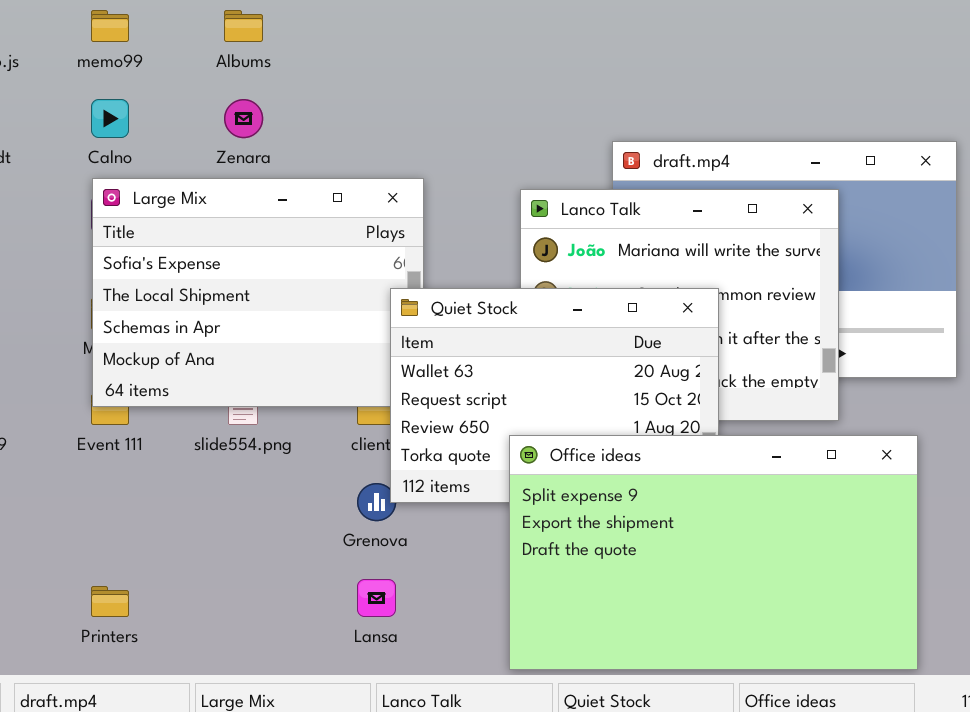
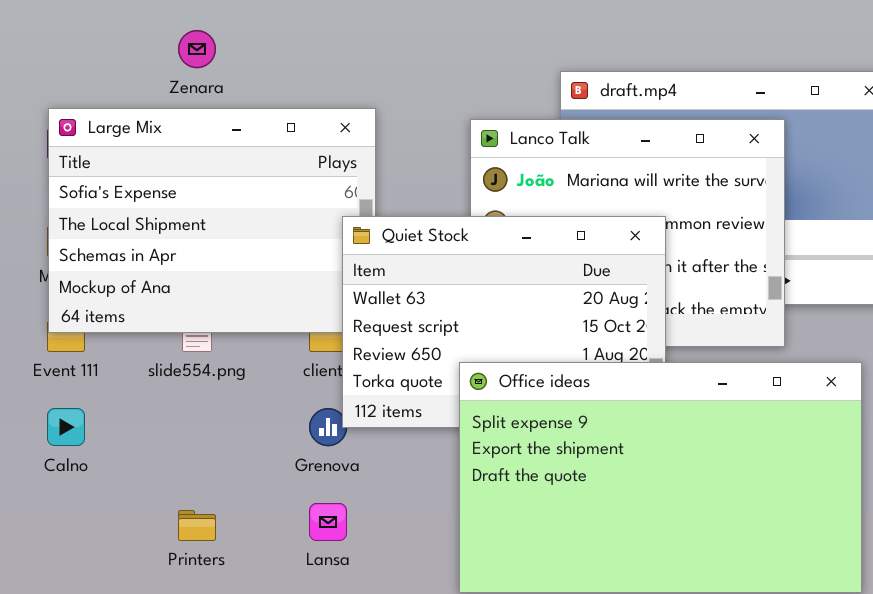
Calno: [91,99,129,138] -> [47,408,85,446], moved
Printers: [91,586,129,617] -> [178,510,216,541], moved

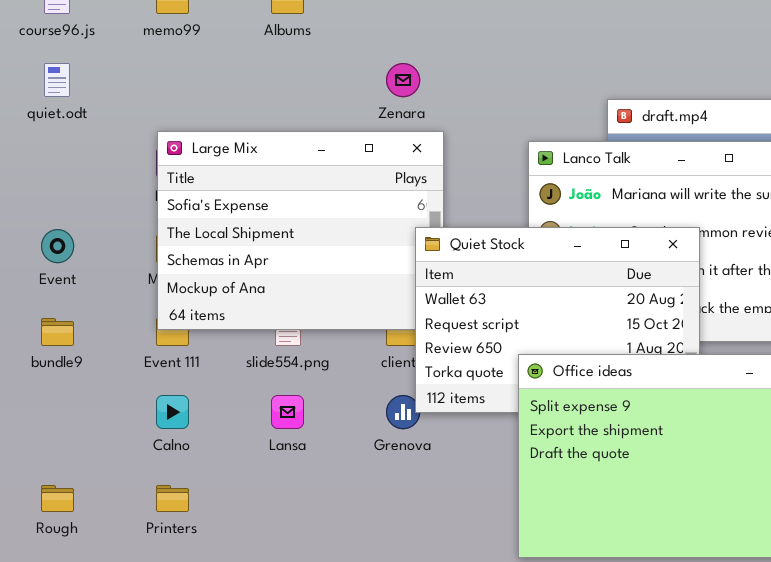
Zenara: [178,30,216,68] -> [386,63,420,97], moved
Lansa: [309,503,347,541] -> [271,395,304,429], moved
Printers: [178,510,216,541] -> [156,485,189,512], moved

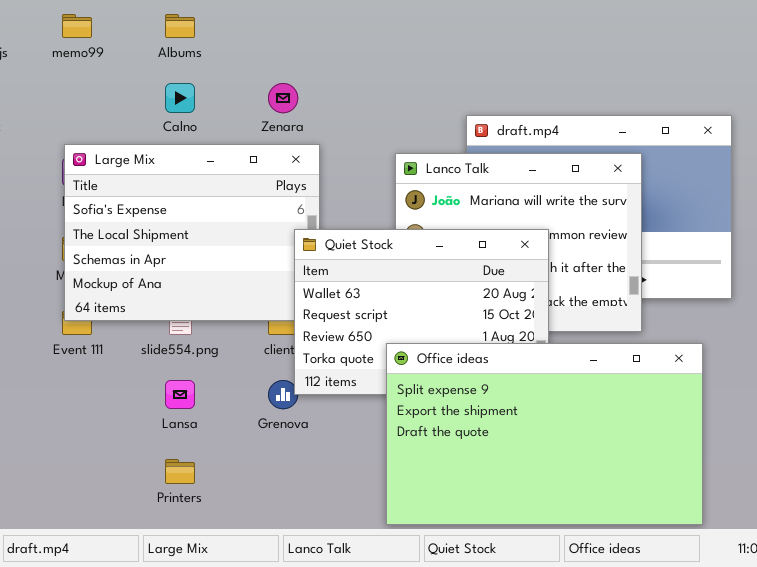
Calno: [156,395,189,429] -> [165,83,195,113], moved
Printers: [156,485,189,512] -> [165,459,195,484], moved

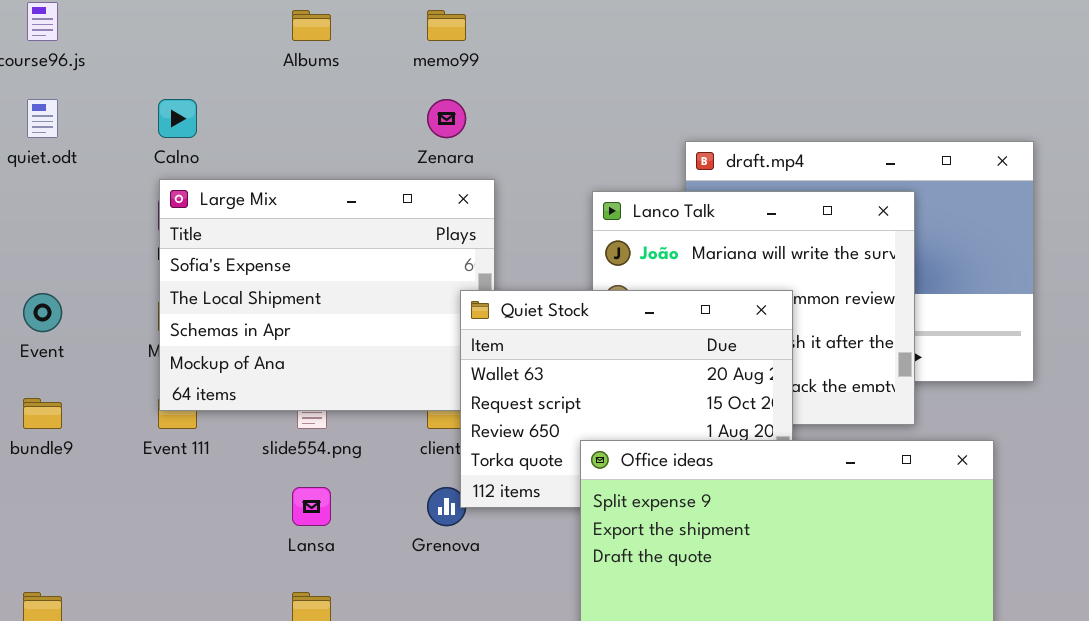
memo99: [62,14,92,38] -> [427,10,466,41], moved
Calno: [165,83,195,113] -> [158,99,197,138], moved

